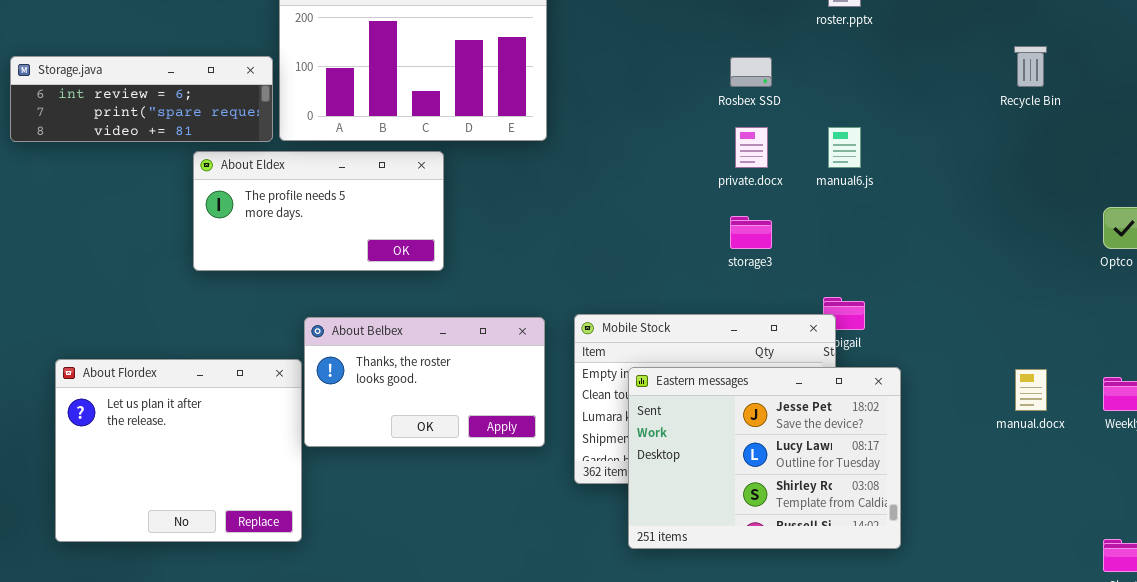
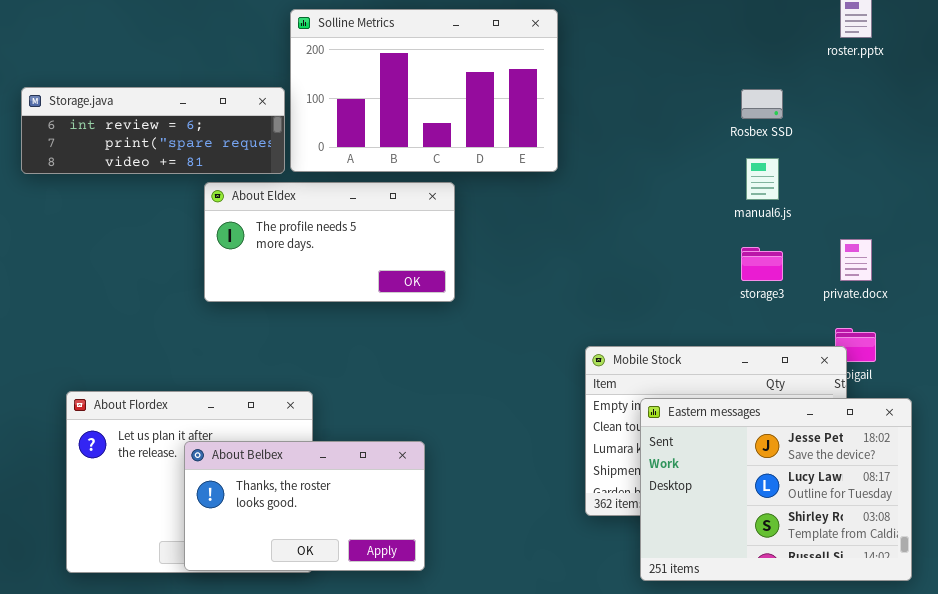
private.docx: [735,127,768,168] -> [840,239,872,281], moved
manual6.js: [828,127,861,168] -> [746,158,779,200], moved
About Belbex: [304,317,545,447] -> [184,441,425,571], moved

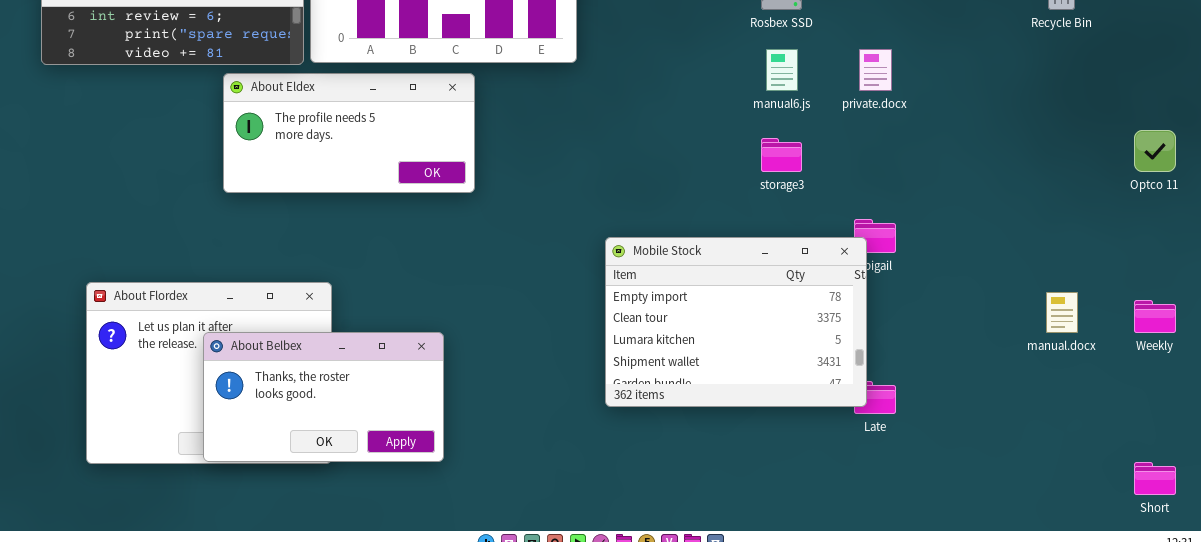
private.docx: [840,239,872,281] -> [859,49,892,91], moved
Eastern messages: [640,398,912,581] -> none, closed

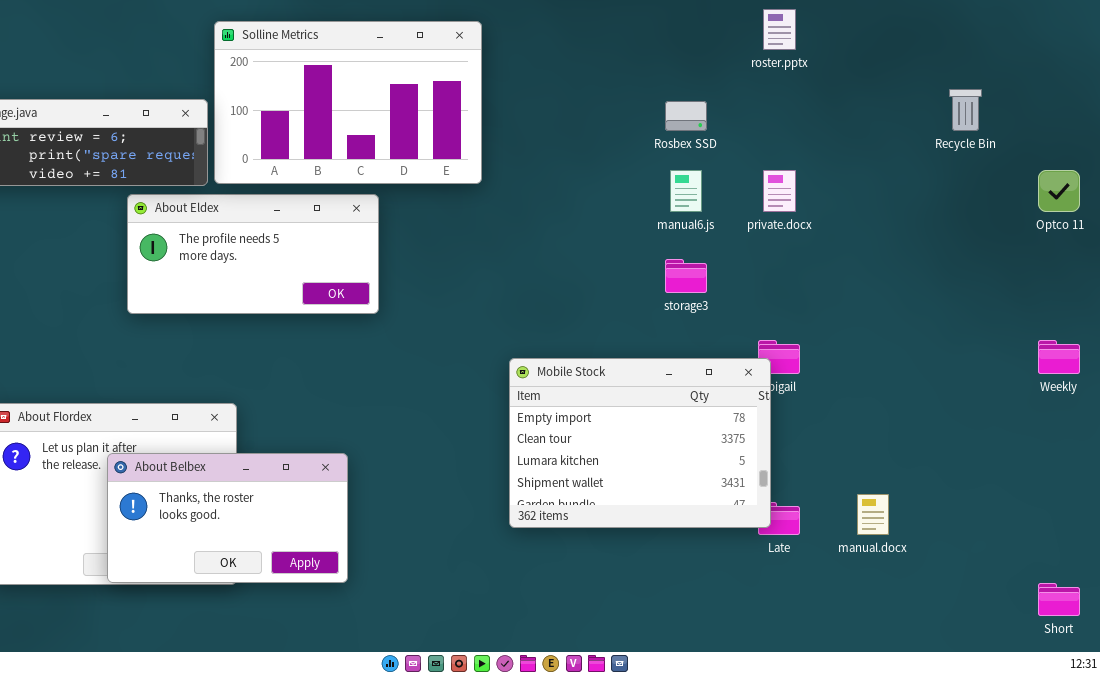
Optco 11: [1134,130,1176,172] -> [1038,170,1080,212], moved
manual.docx: [1046,292,1078,333] -> [857,494,889,535], moved
Weekly: [1134,300,1176,333] -> [1038,340,1080,374], moved

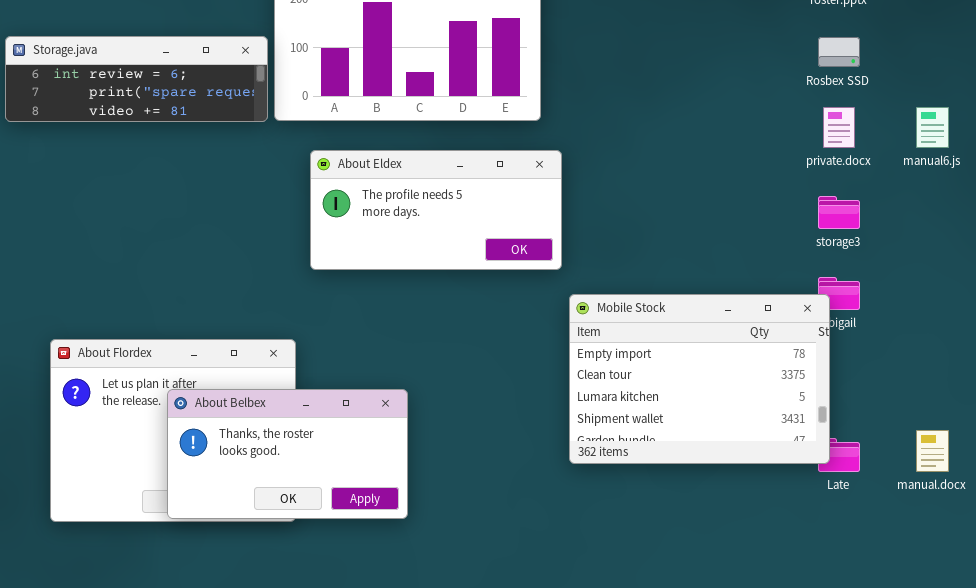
Rosbex SSD: [665,101,707,131] -> [818,37,860,67], moved
manual6.js: [670,170,702,212] -> [916,107,949,148], moved
About Eldex: [127,194,379,314] -> [310,150,562,270], moved
storage3: [665,259,707,293] -> [818,196,860,229], moved

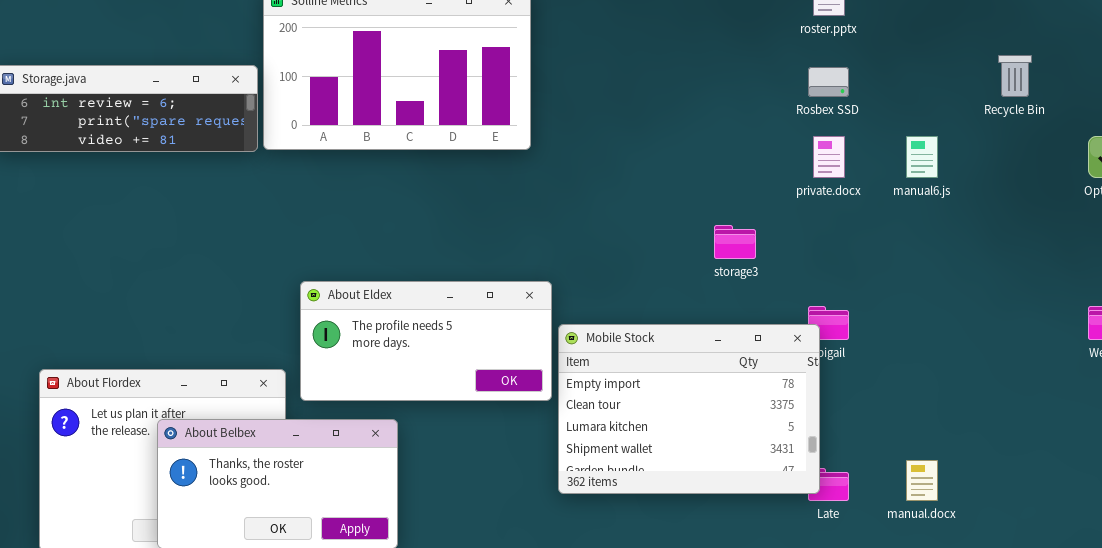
About Eldex: [310,150,562,270] -> [300,281,552,401], moved
storage3: [818,196,860,229] -> [714,225,756,259], moved

